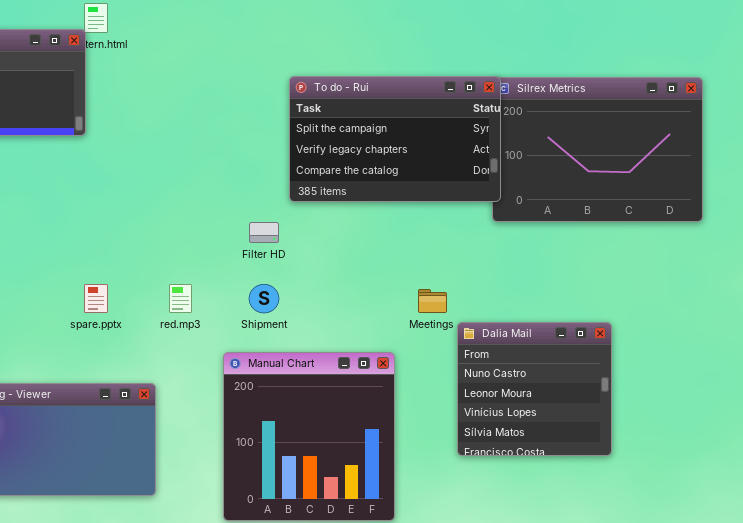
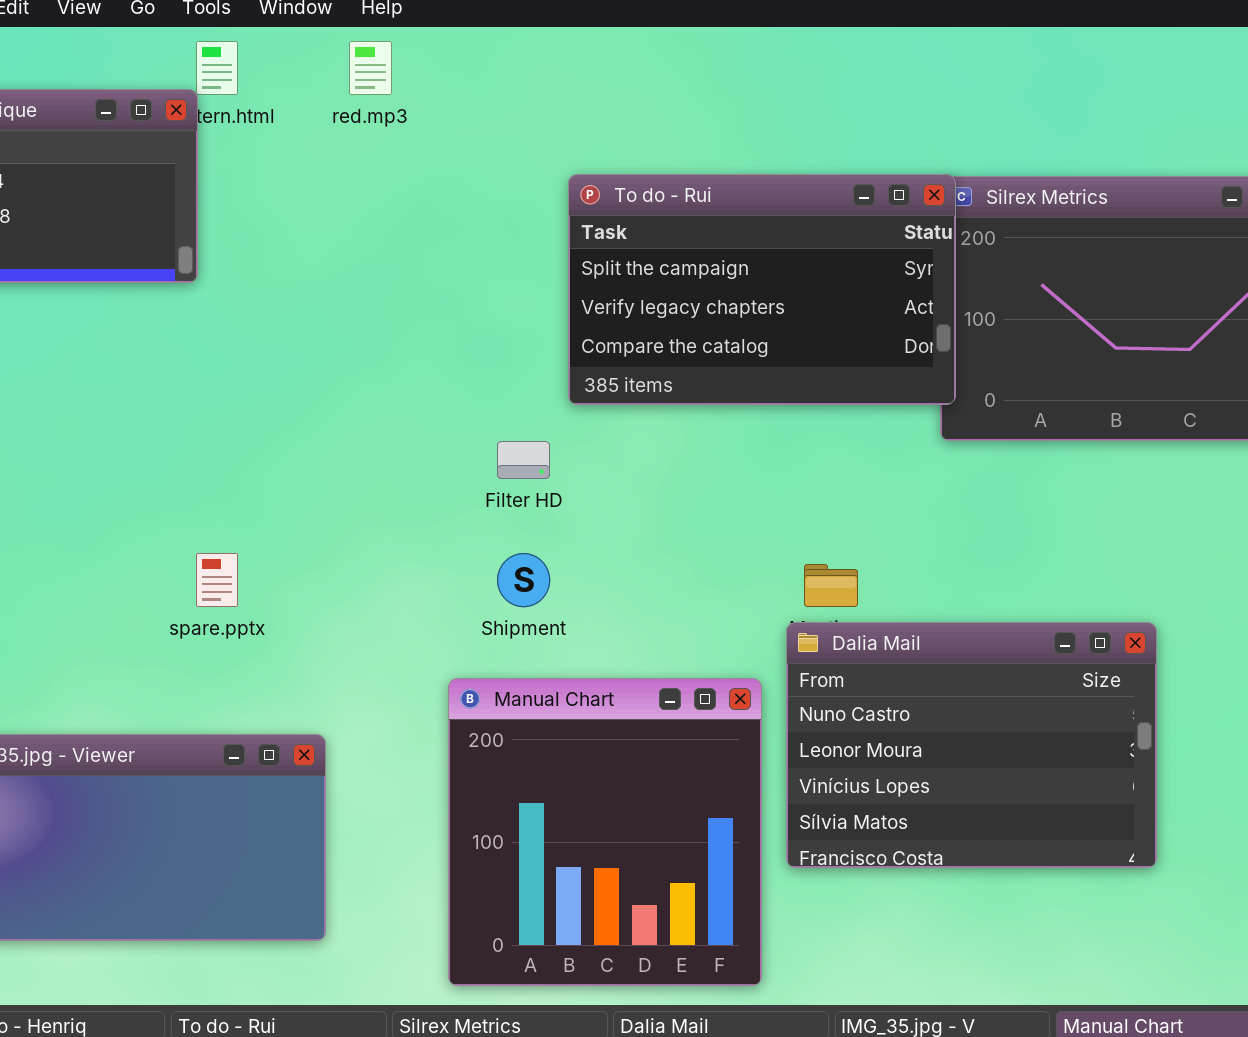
red.mp3: [169,284,192,313] -> [349,41,392,95], moved
Dalia Mail: [457,322,612,456] -> [786,622,1157,868], resized

